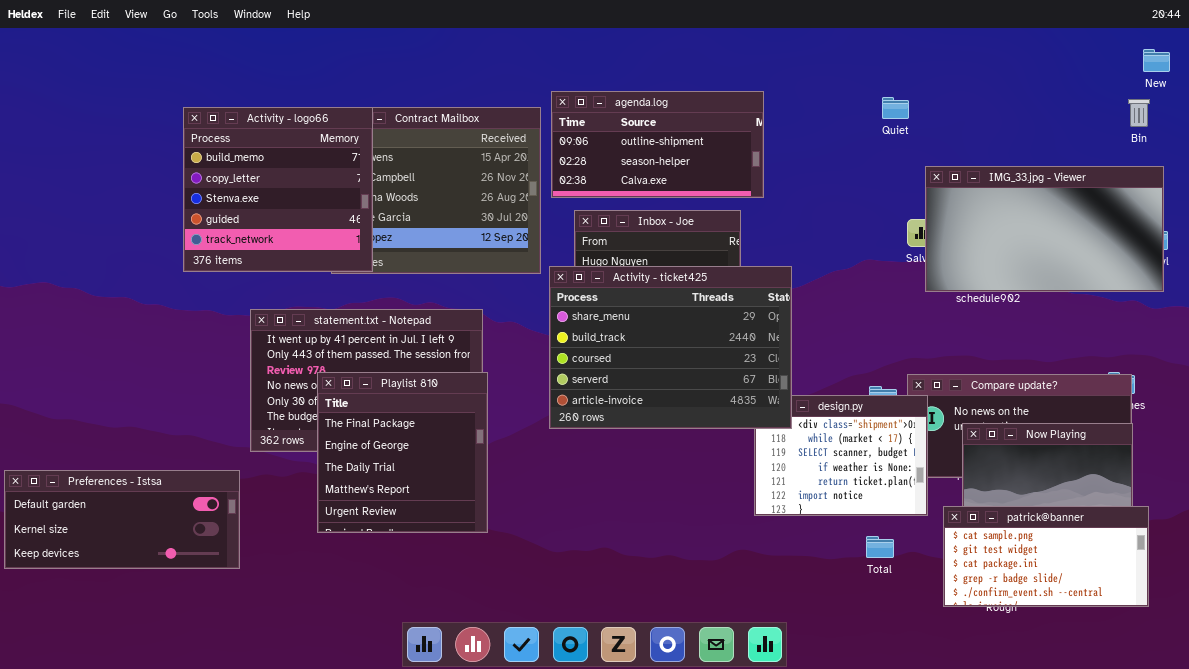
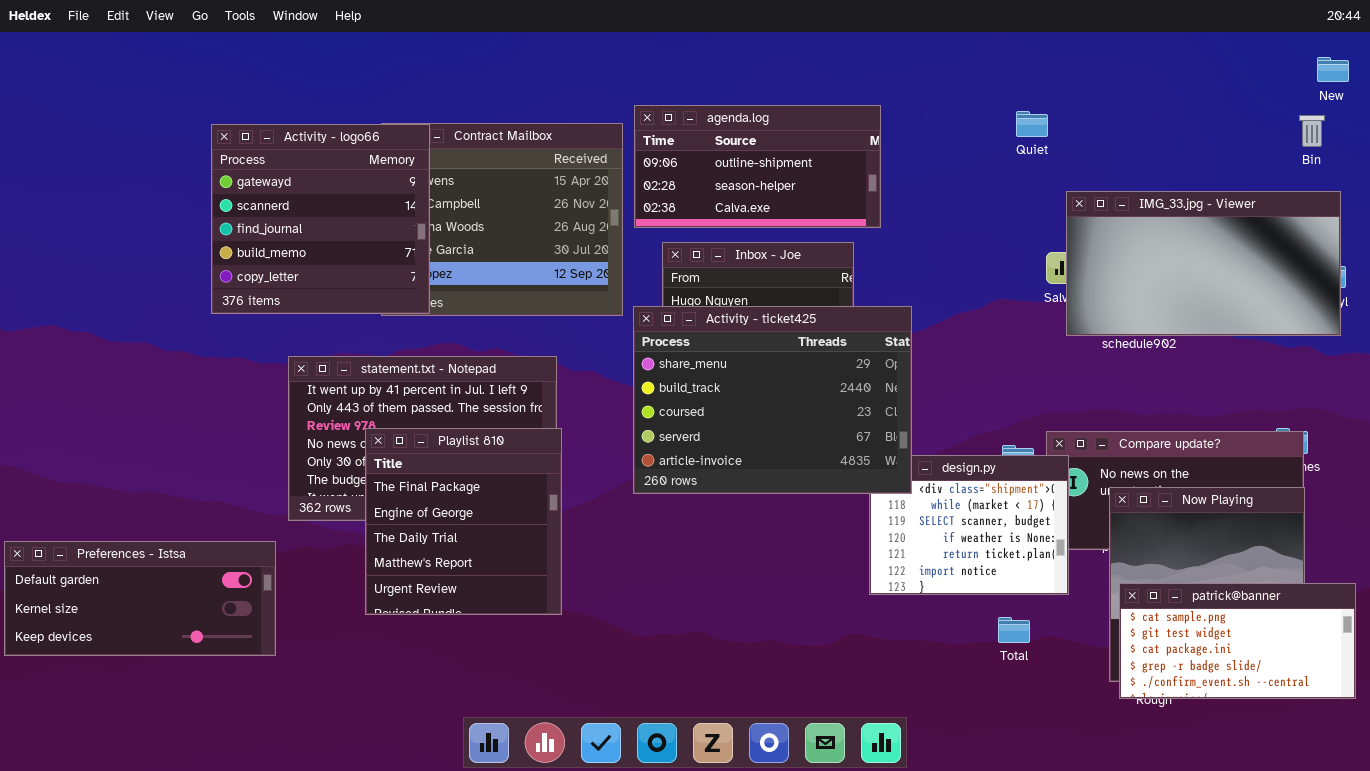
Activity - logo66: [183,107,373,272] -> [211,124,430,314], scrolled up 3 rows
patrick@banner: [943,506,1149,607] -> [1119,583,1356,699], moved

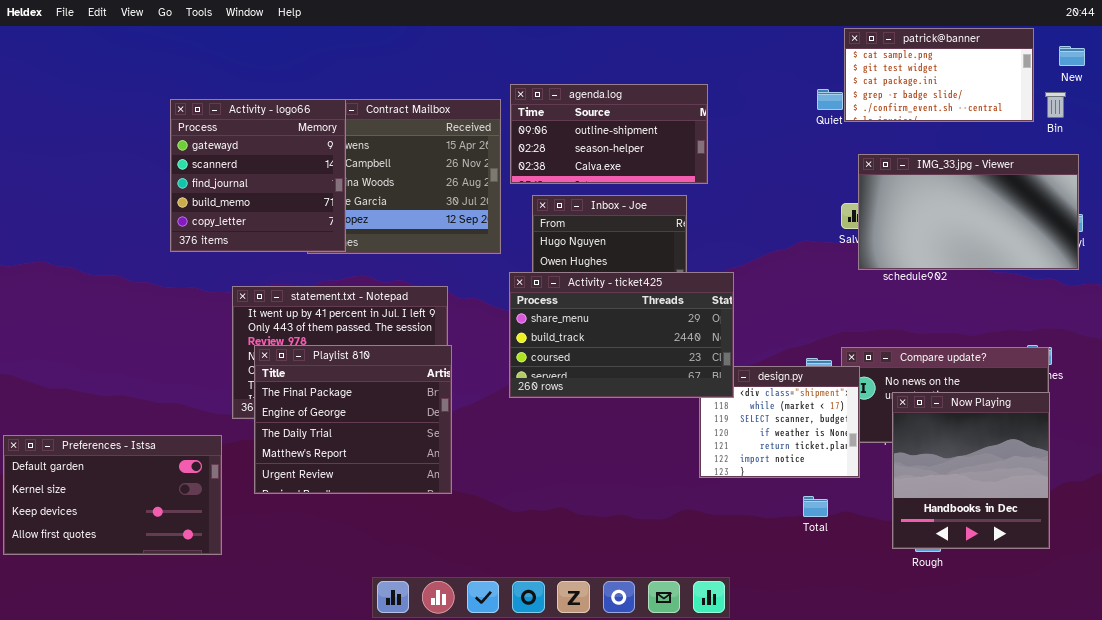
Activity - ticket425: [633,306,912,494] -> [509,272,734,398], resized
Playlist 810: [365,428,562,615] -> [254,345,452,494], resized
Preferences - Istsa: [4,541,276,656] -> [3,435,222,555], resized
patrick@banner: [1119,583,1356,699] -> [844,28,1034,122], moved

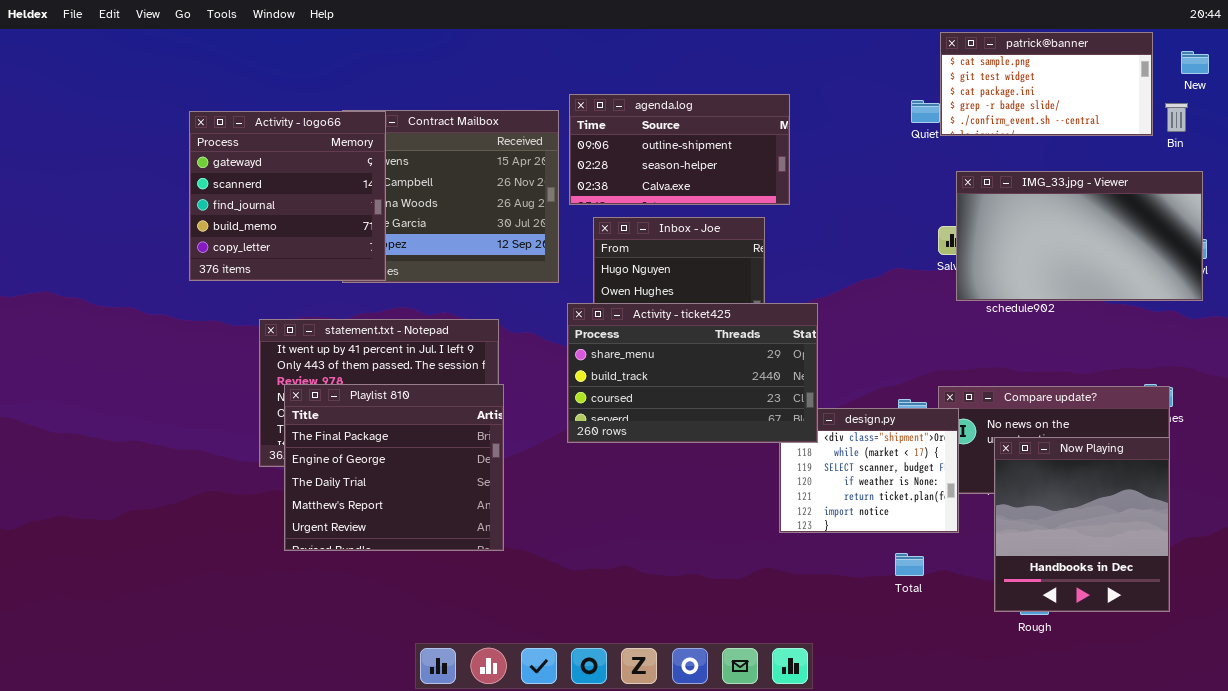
Preferences - Istsa: [3,435,222,555] -> none, closed

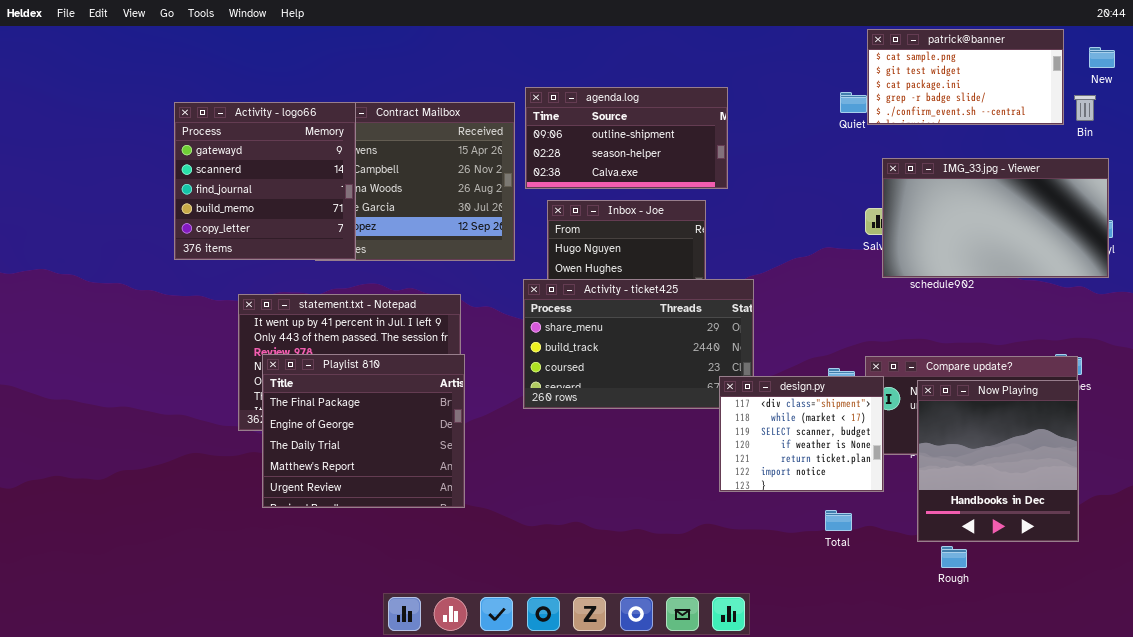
design.py: [779,408,959,533] -> [719,376,884,492], raised
Now Playing: [994,437,1170,612] -> [917,380,1079,542], moved

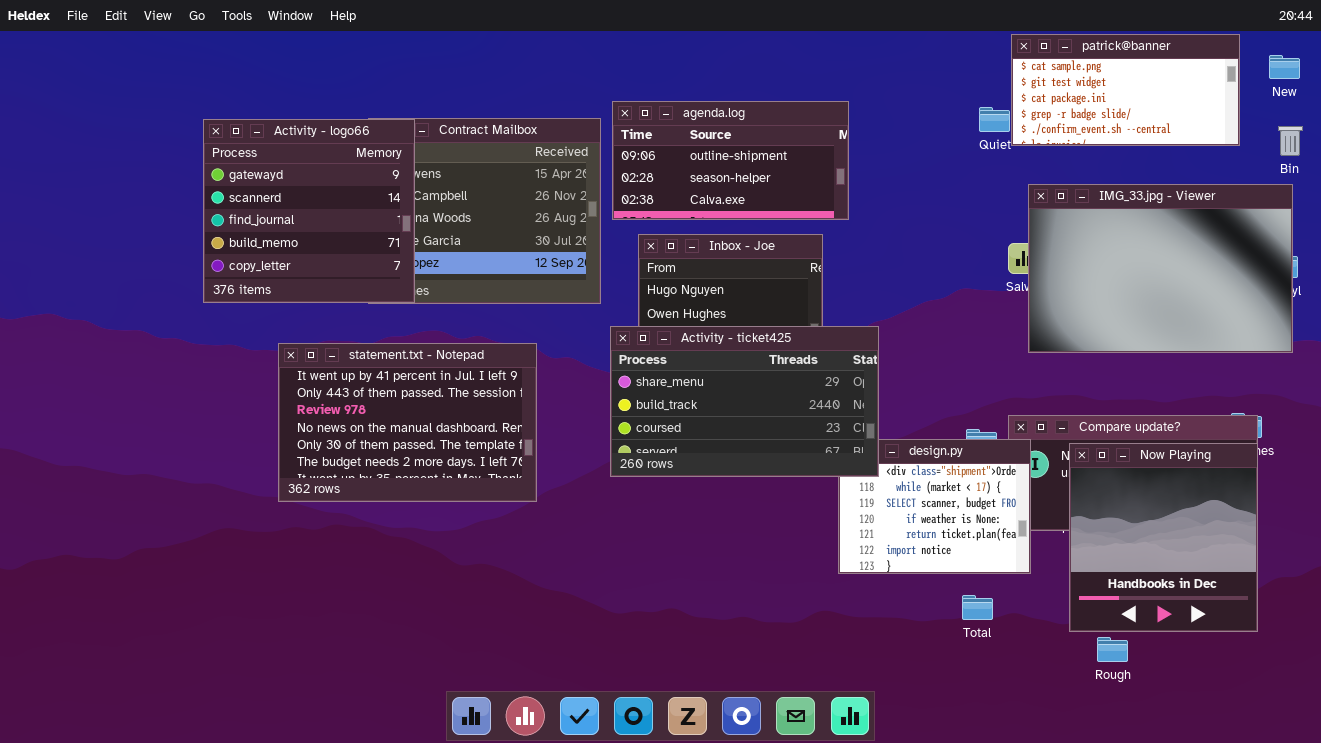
Bin: [1074,95,1096,121] -> [1278,126,1303,156], moved
IMG_33.jpg - Viewer: [882,158,1109,278] -> [1028,184,1293,353], resized
Activity - ticket425: [523,279,754,409] -> [610,326,879,477], raised
Playlist 810: [262,354,465,508] -> none, closed

